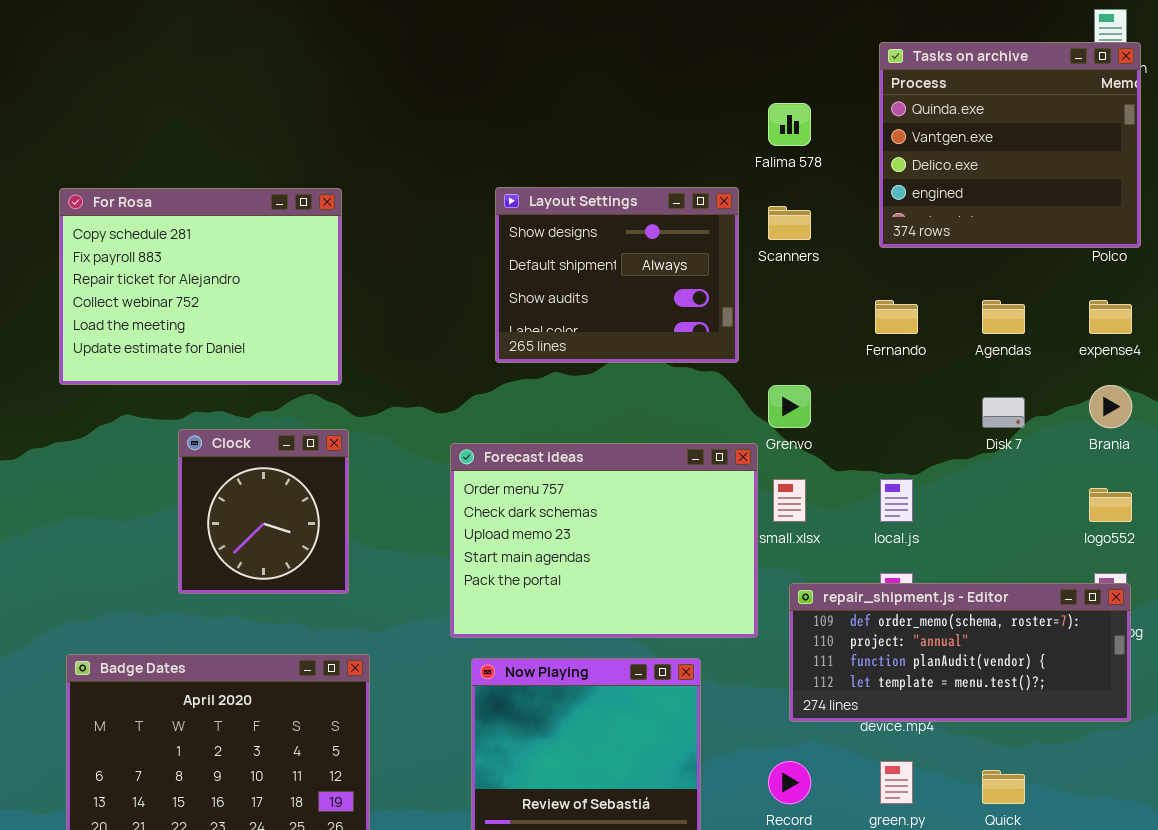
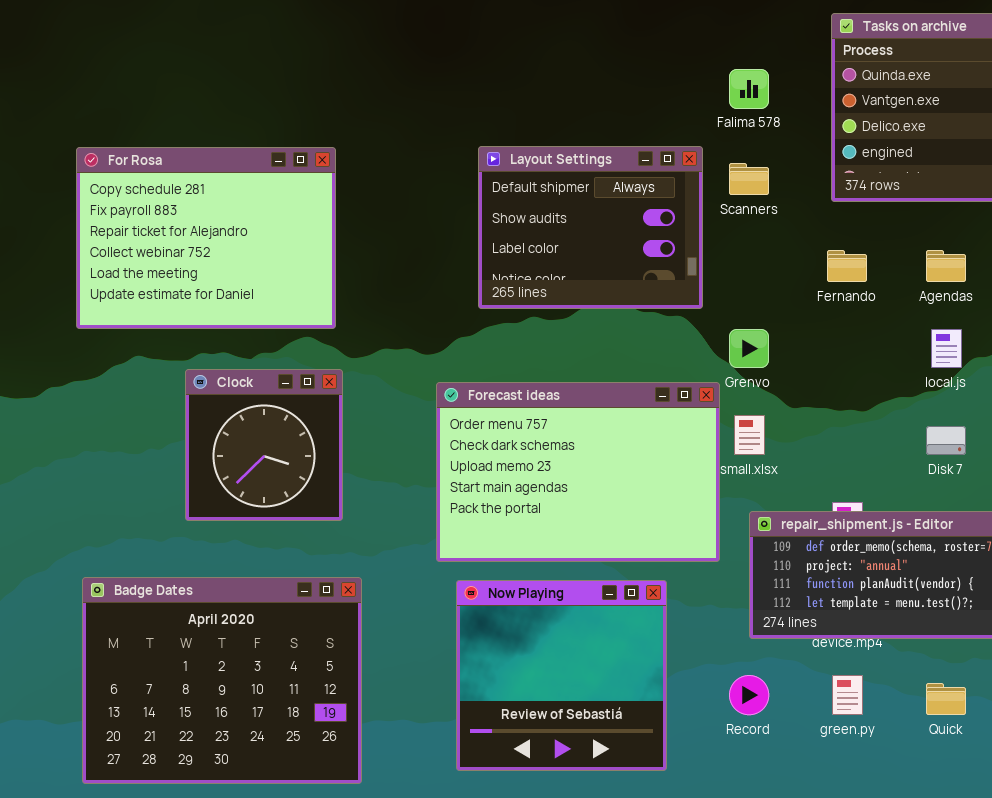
Layout Settings: [495,187,739,363] -> [478,146,703,309], scrolled down 1 row
Disk 7: [982,397,1025,428] -> [926,426,966,455], moved
local.js: [880,479,913,522] -> [931,329,962,368], moved

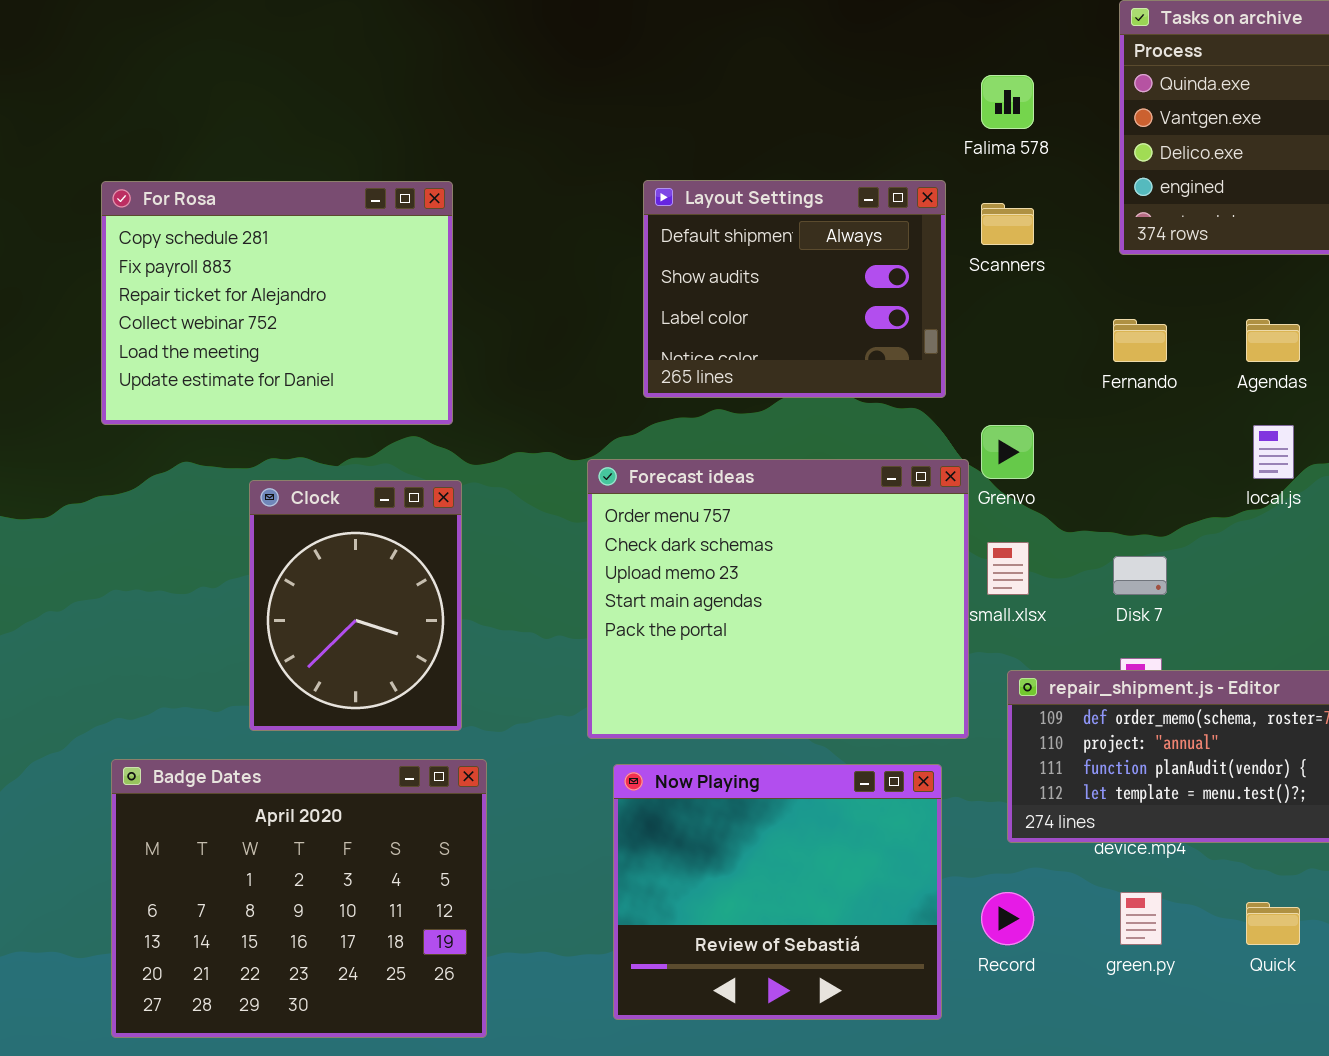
Clock: [185,369,343,521] -> [249,480,462,731], resized
Forecast ideas: [436,382,720,562] -> [587,459,969,739], resized
Disk 7: [926,426,966,455] -> [1113,556,1167,595], moved
Now Playing: [456,580,667,771] -> [613,764,942,1020], resized

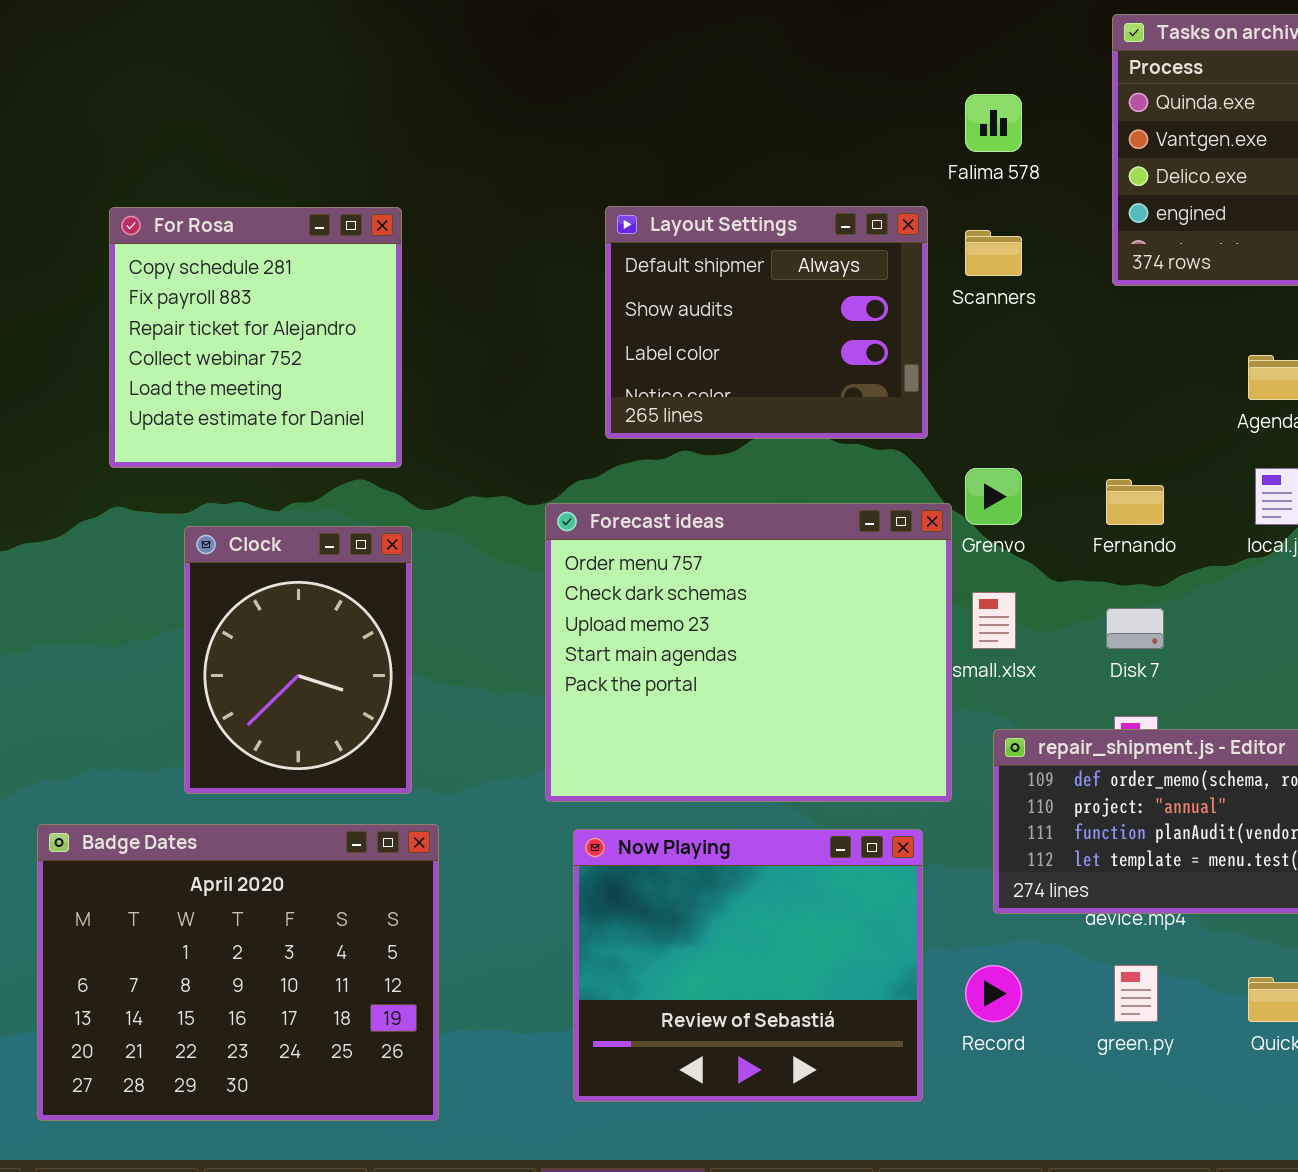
For Rosa: [101,181,453,425] -> [109,207,402,468], resized
Fernando: [1113,319,1167,362] -> [1106,479,1164,525], moved

